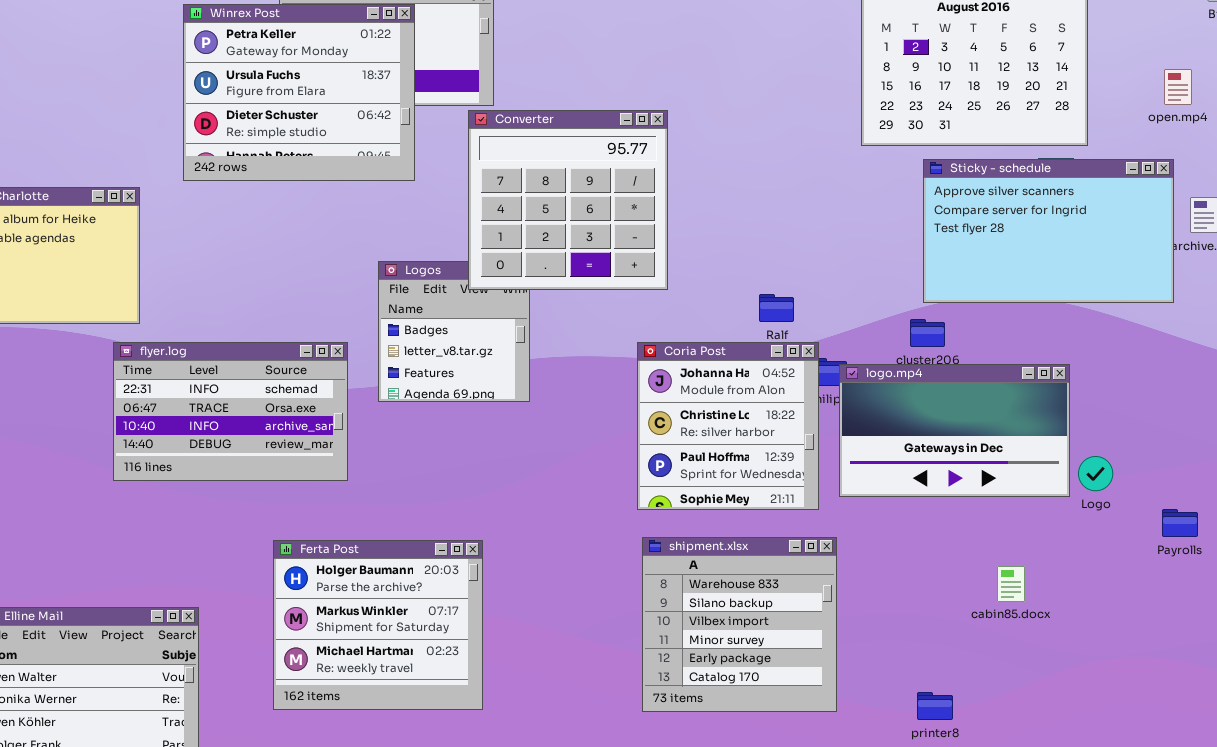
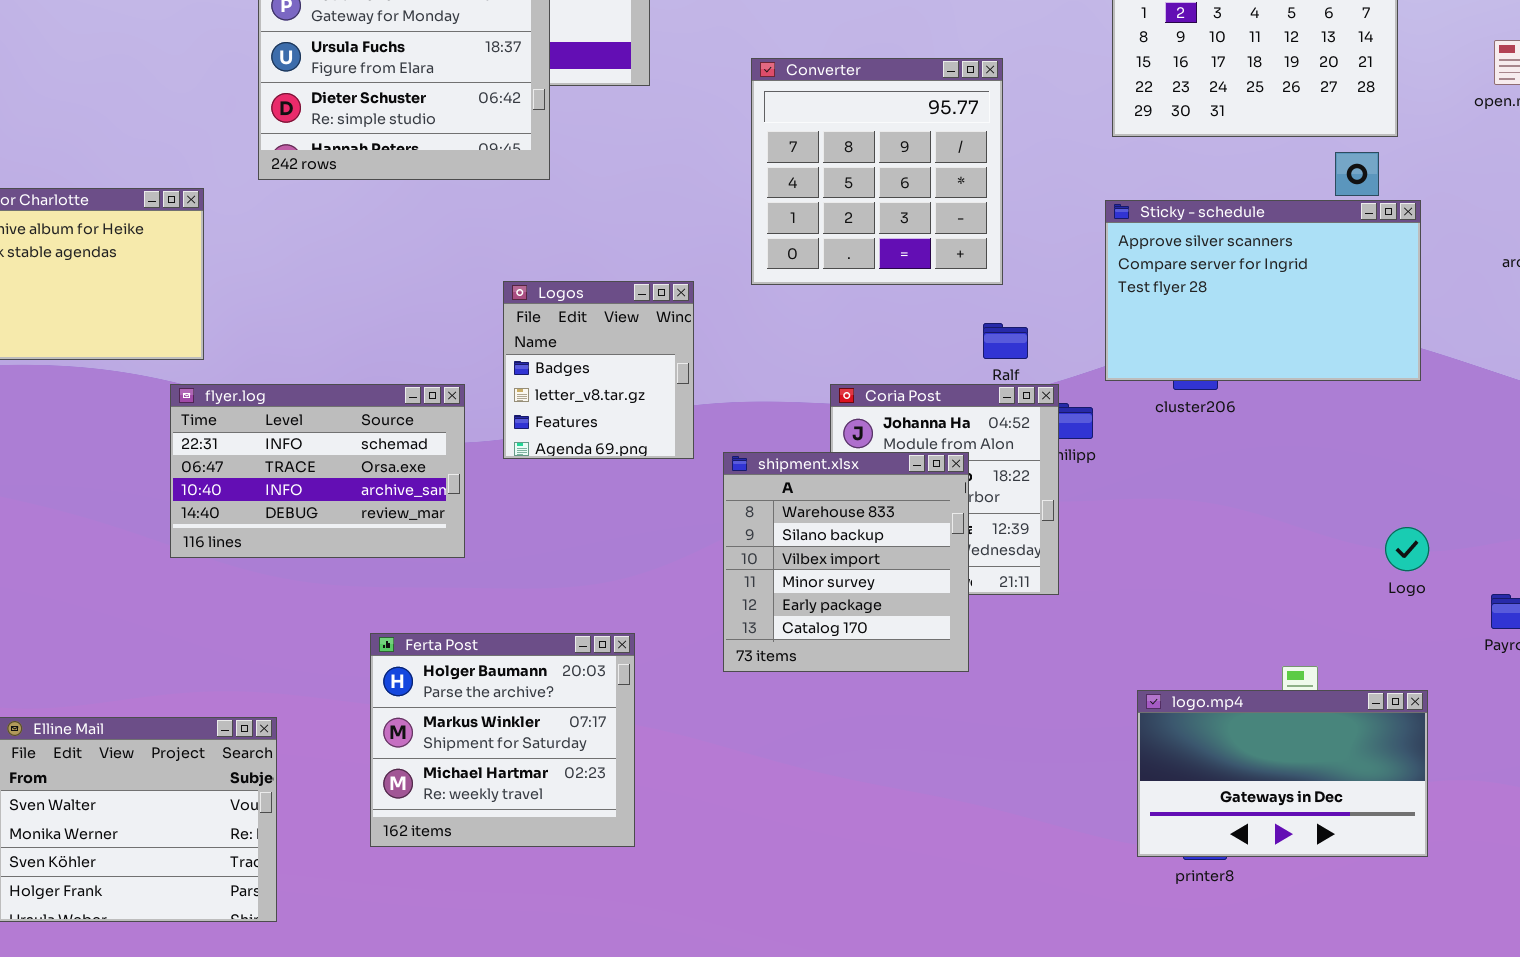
Converter: [468,110,668,290] -> [751,58,1003,285], moved
Sticky - schedule: [923,159,1174,303] -> [1105,200,1421,381], moved
logo.mp4: [839,364,1070,497] -> [1137,690,1428,857], moved
shipment.xlsx: [642,537,837,712] -> [723,452,969,672], moved

